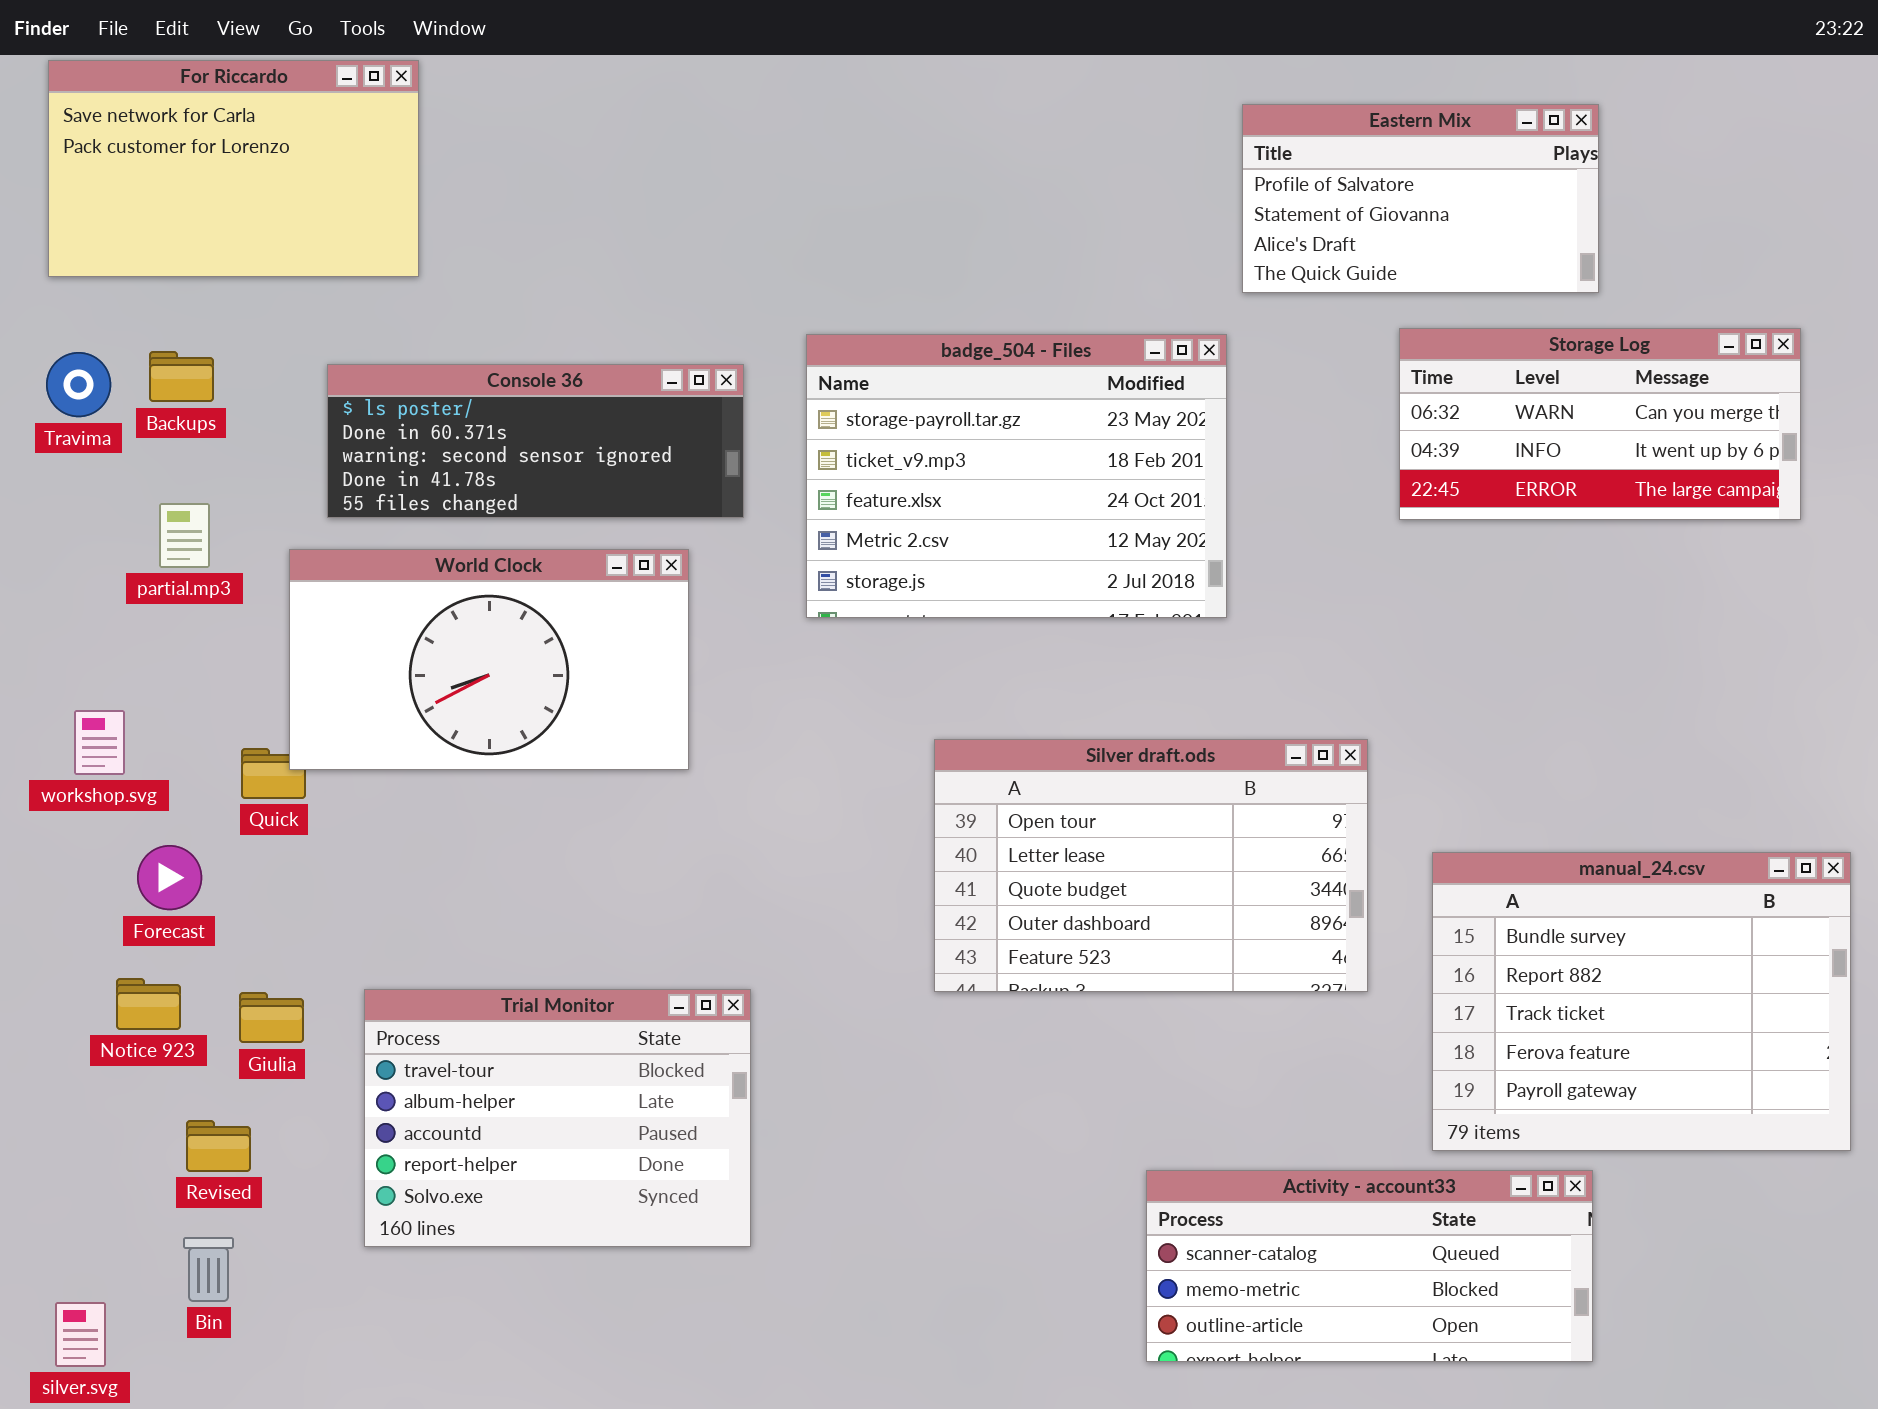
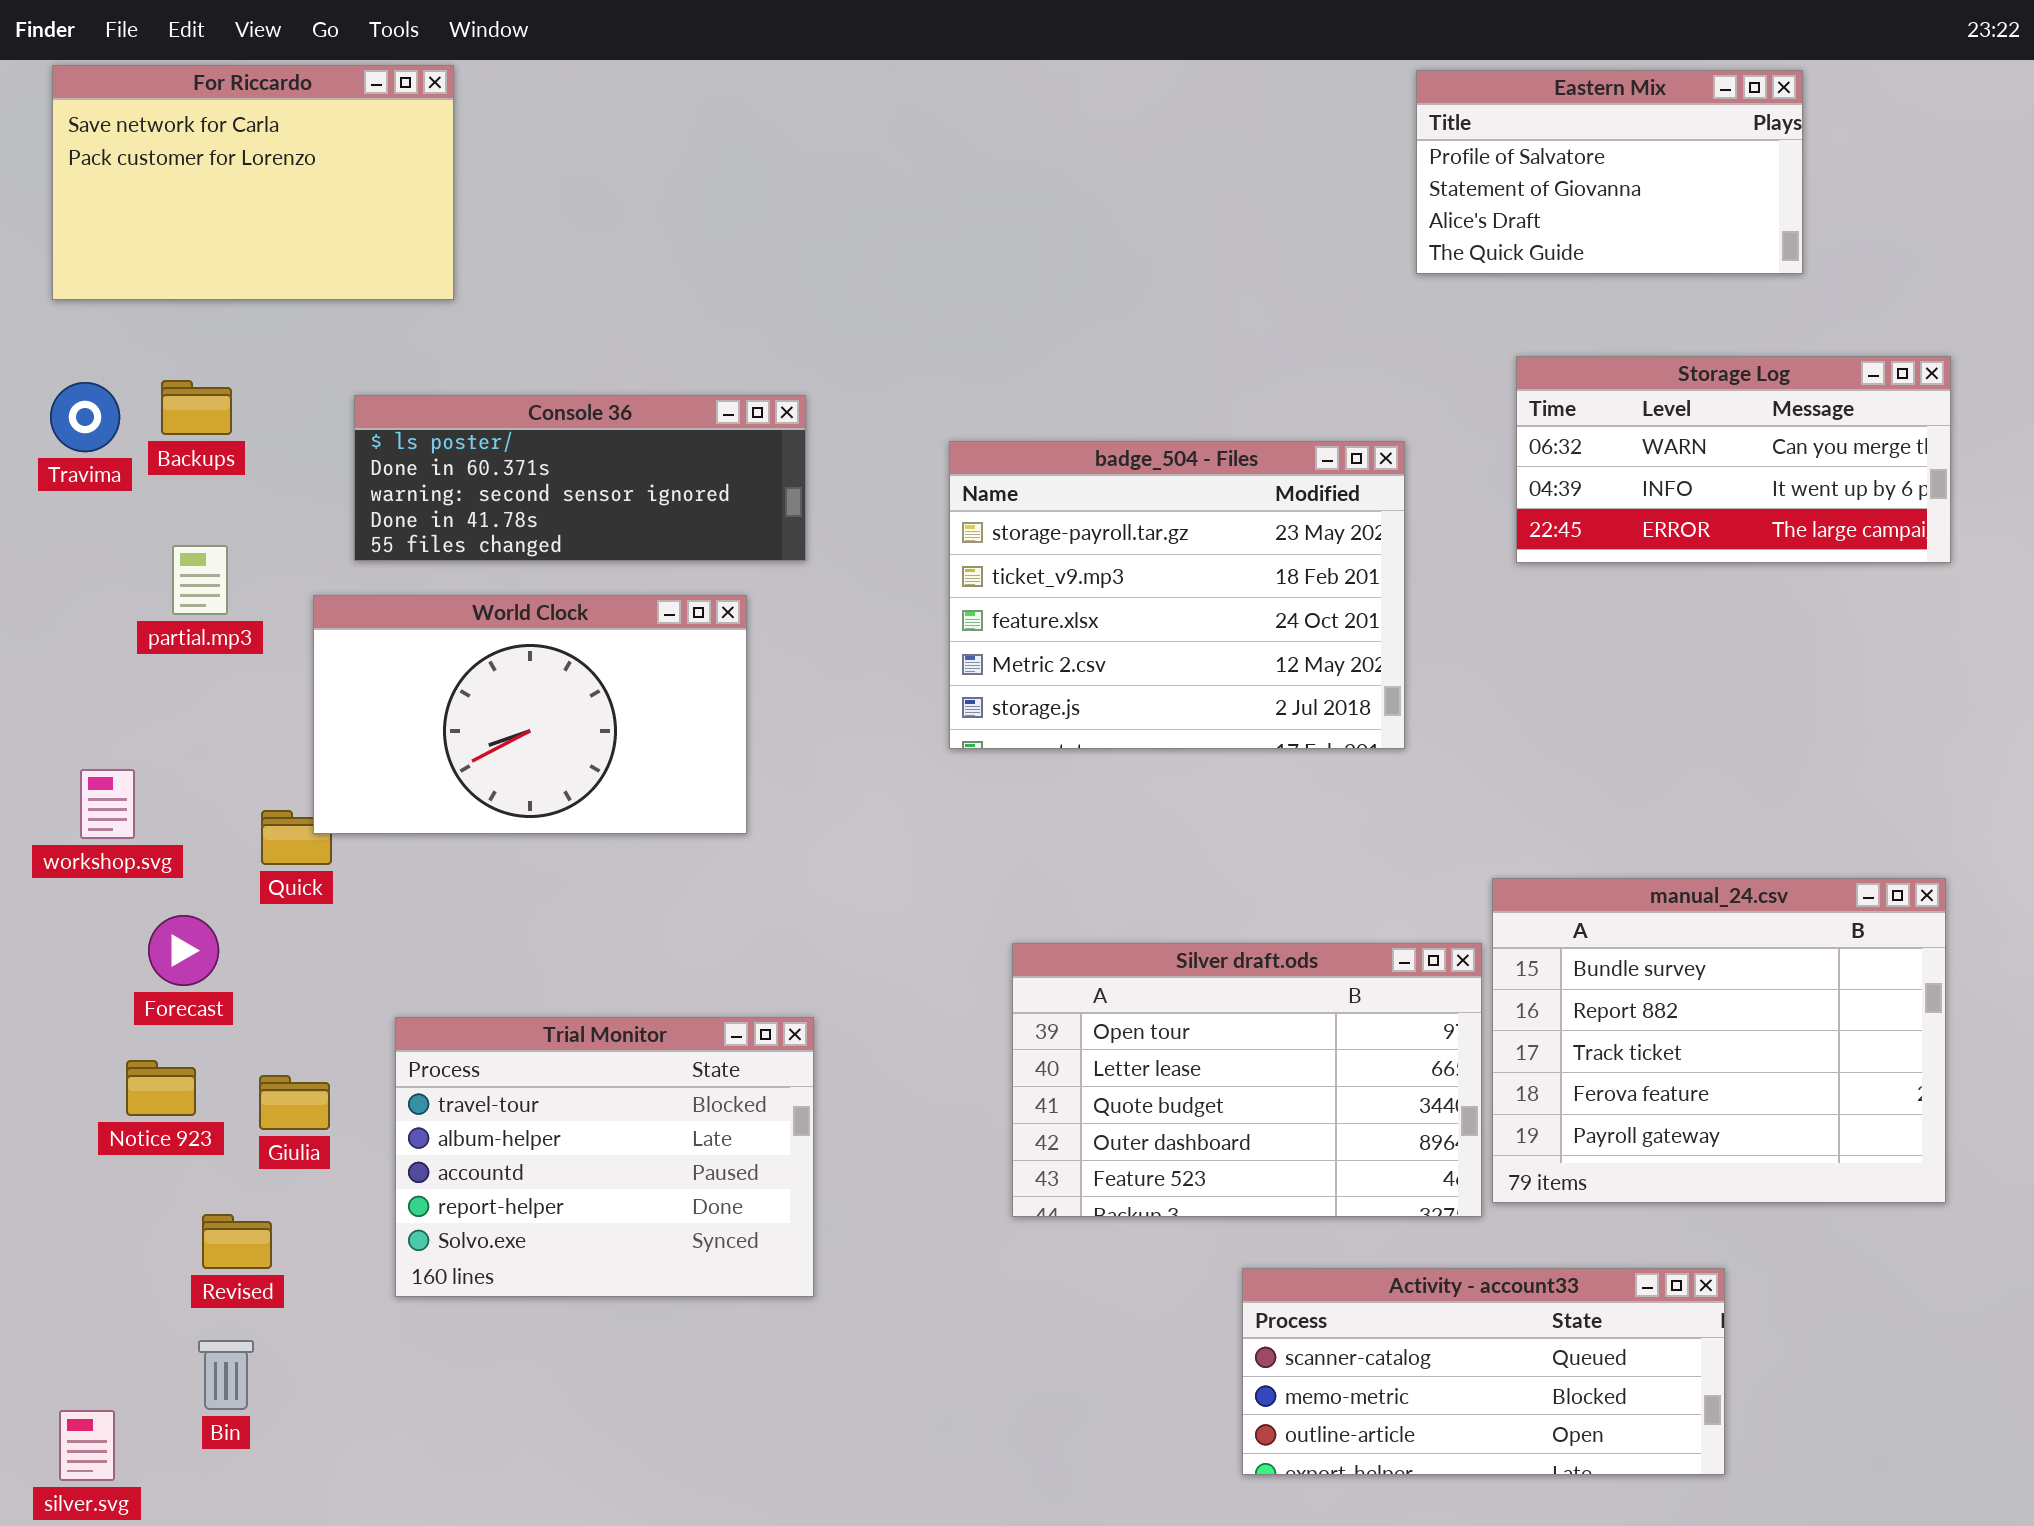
Eastern Mix: [1242,104,1599,293] -> [1416,70,1803,274], moved
badge_504 - Files: [806,334,1227,618] -> [949,441,1405,749], moved
Silver draft.ods: [934,739,1368,992] -> [1012,943,1482,1217], moved
manual_24.csv: [1432,852,1851,1151] -> [1492,878,1946,1203], moved
Trial Monitor: [364,989,751,1247] -> [395,1017,814,1297], moved

